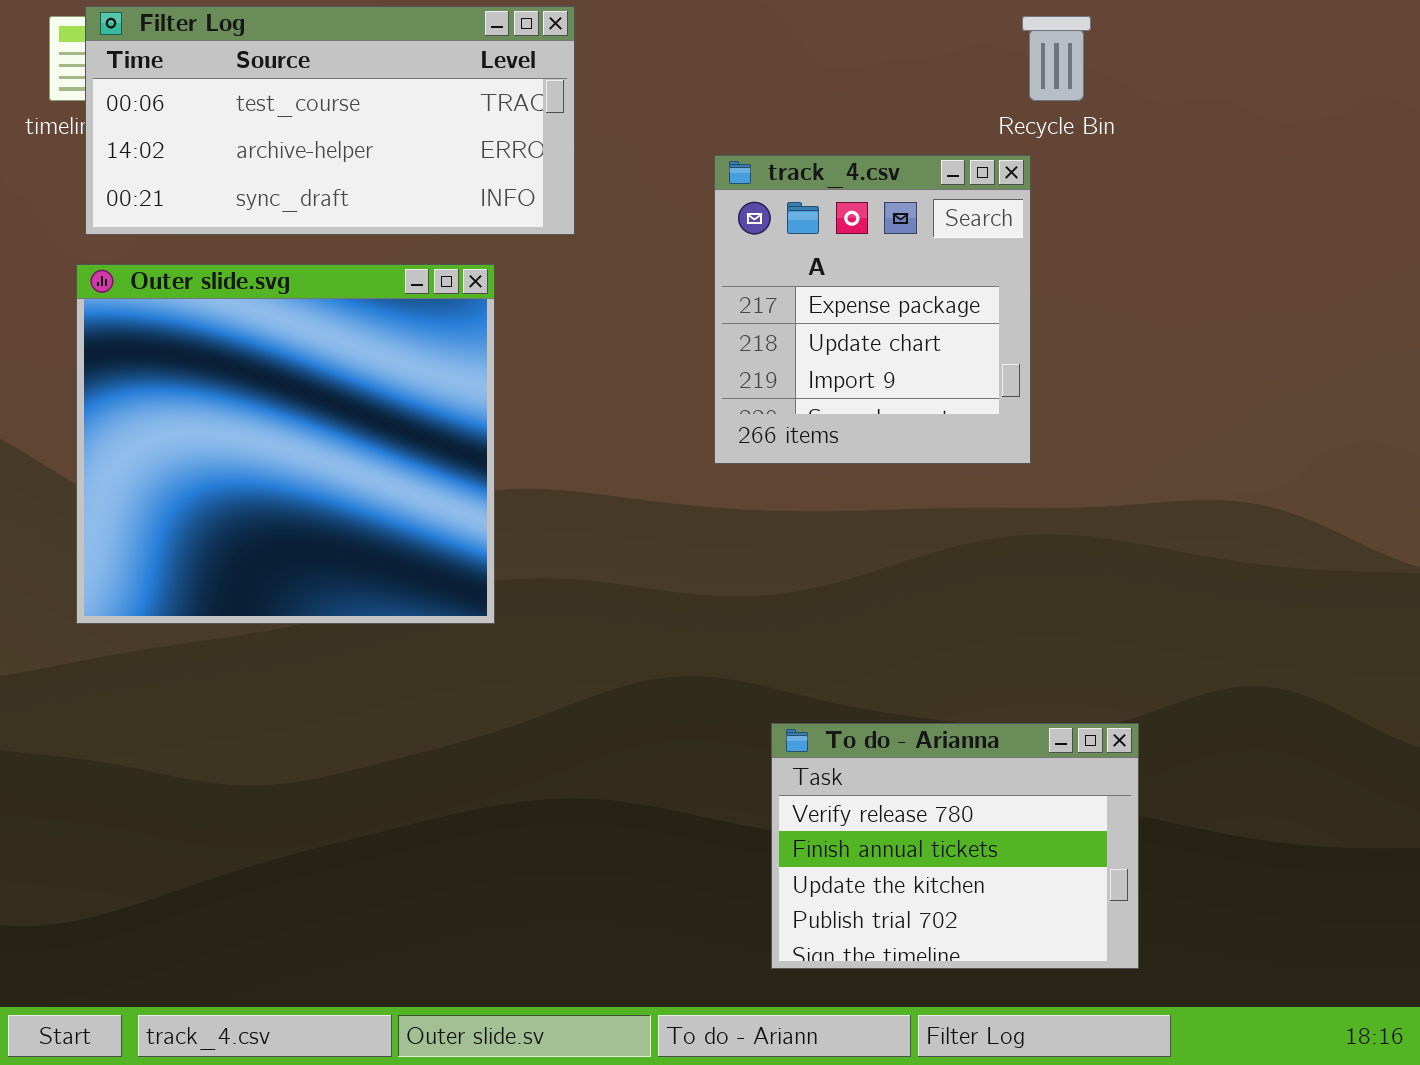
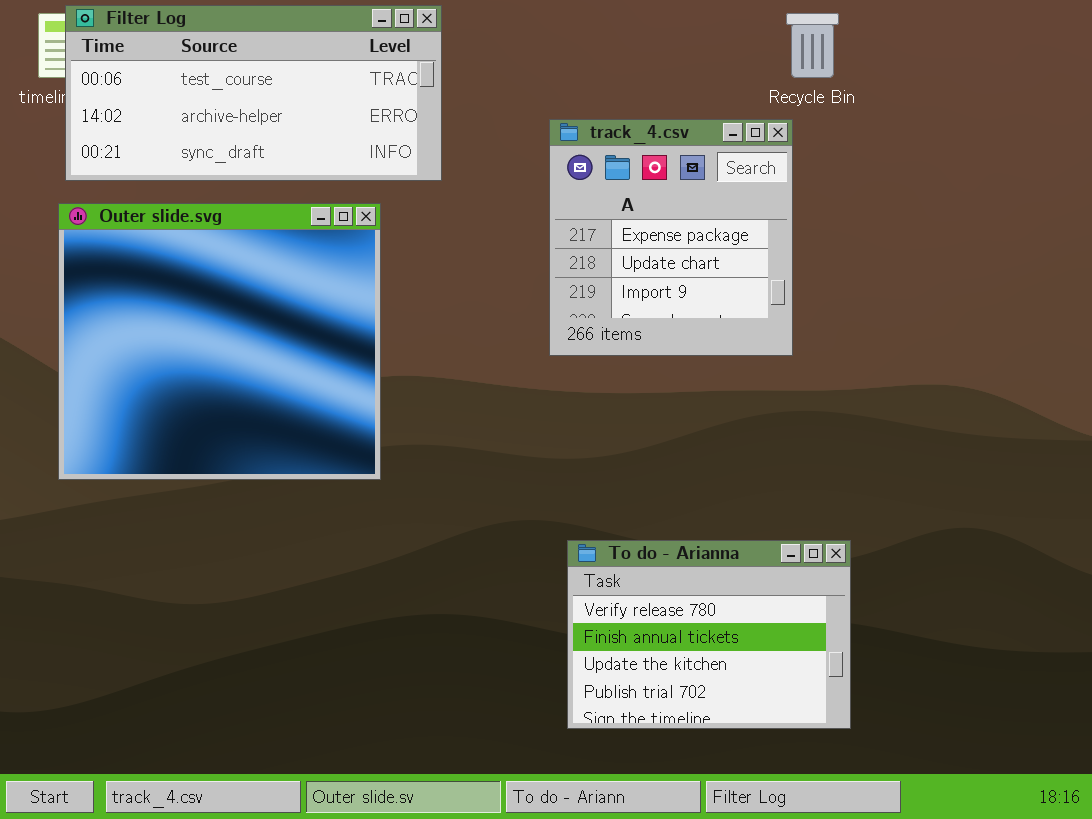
To do - Arianna: [771,723,1139,969] -> [567,540,851,729], moved

